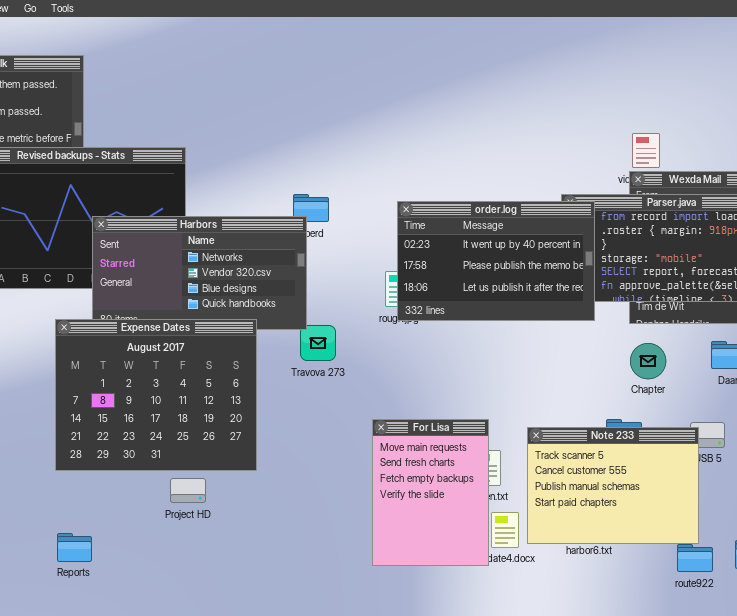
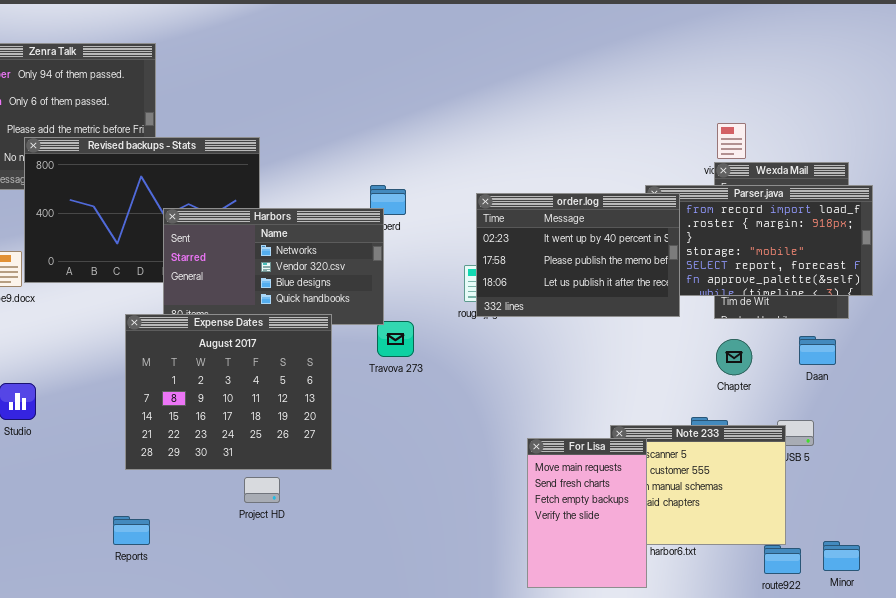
For Lisa: [372,419,489,566] -> [527,438,647,588], moved
Reports: [57,533,92,562] -> [113,516,150,545], moved

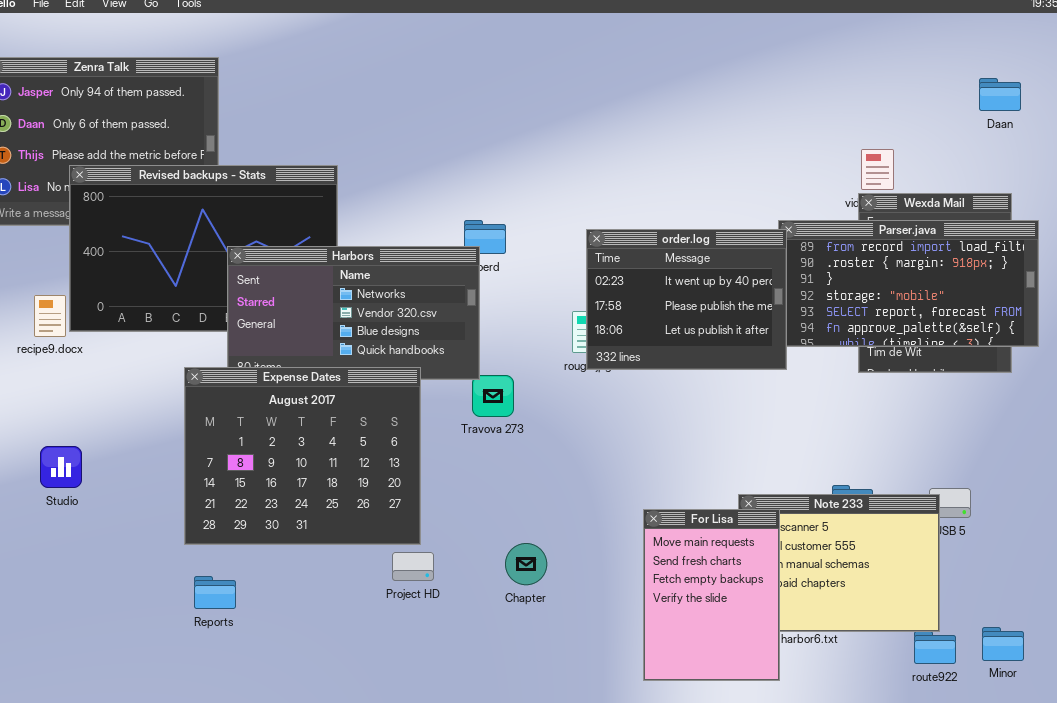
order.log: [476,193,680,317] -> [586,229,787,370], resized
Daan: [799,336,836,365] -> [979,78,1021,111], moved
Chapter: [716,339,752,375] -> [505,543,547,585], moved
Project HD: [244,477,280,503] -> [392,552,434,581], moved
Reports: [113,516,150,545] -> [194,576,236,609], moved

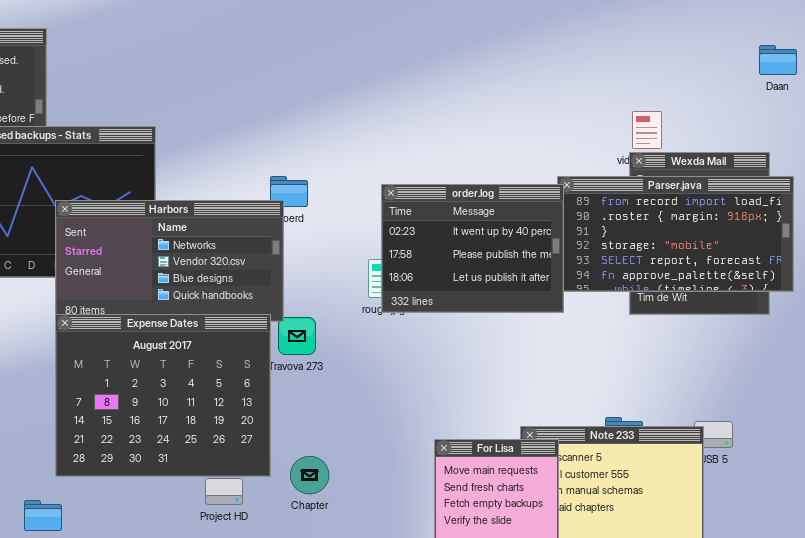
Daan: [979,78,1021,111] -> [759,45,797,75], moved
Expense Dates: [184,367,421,545] -> [55,314,271,477], moved
Chapter: [505,543,547,585] -> [290,456,329,494], moved

